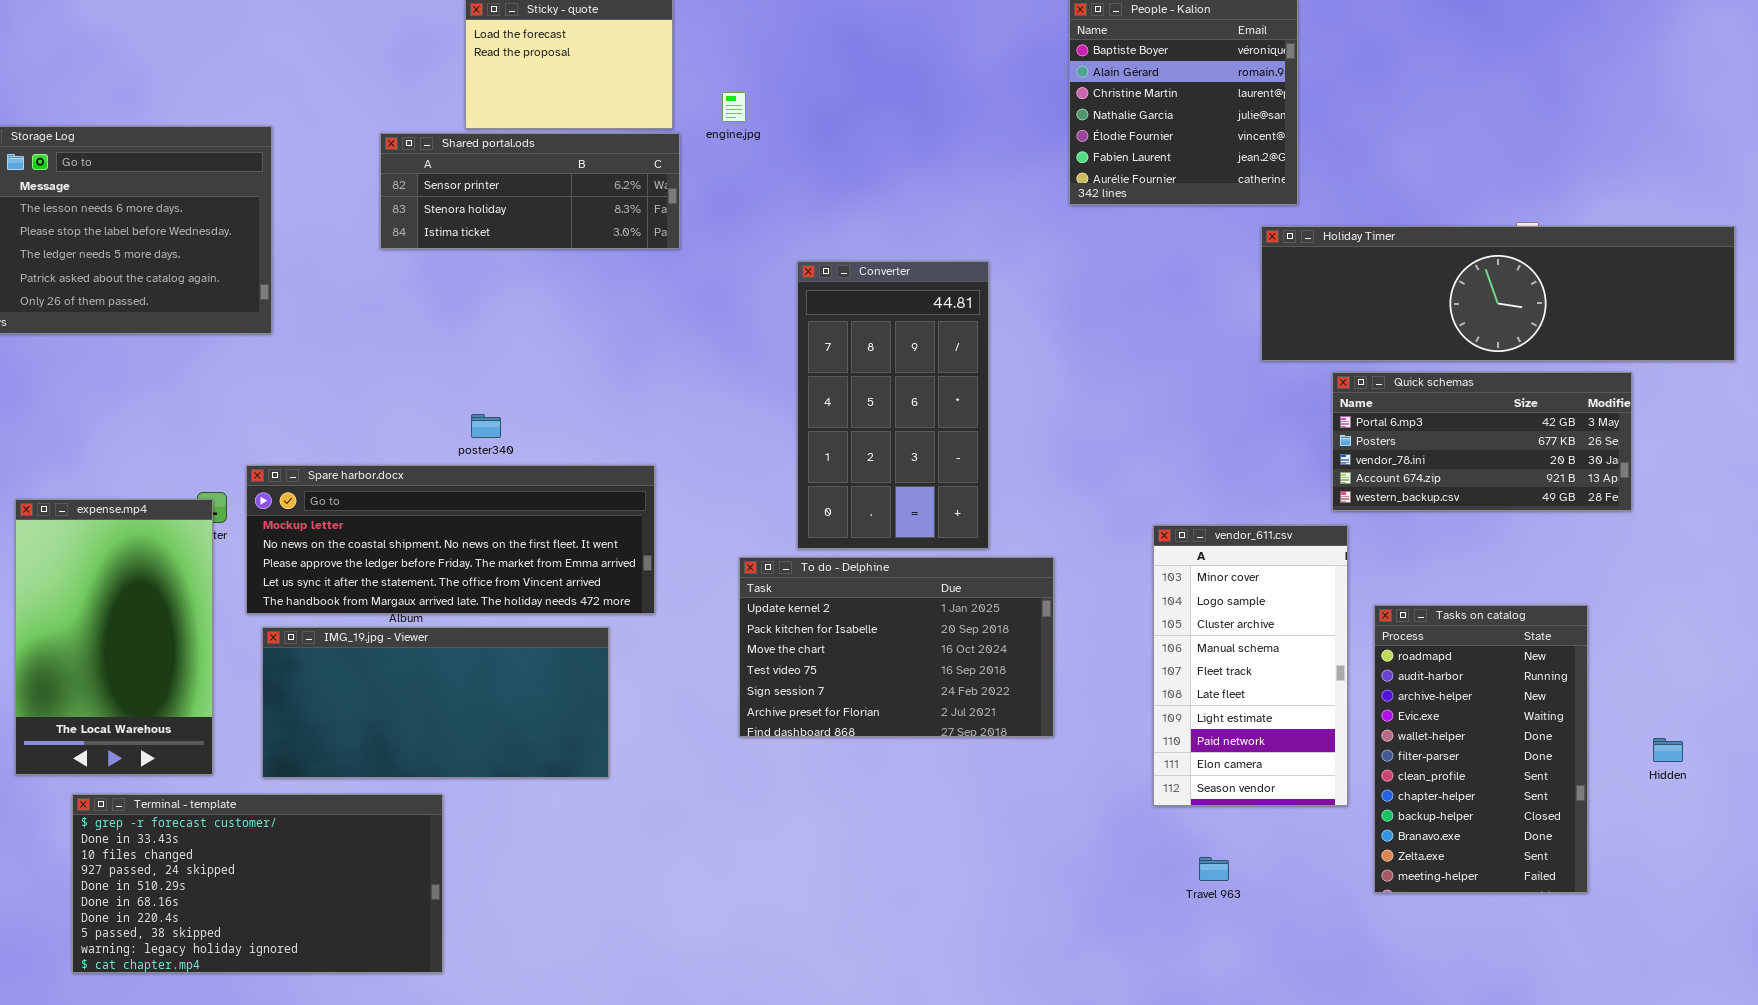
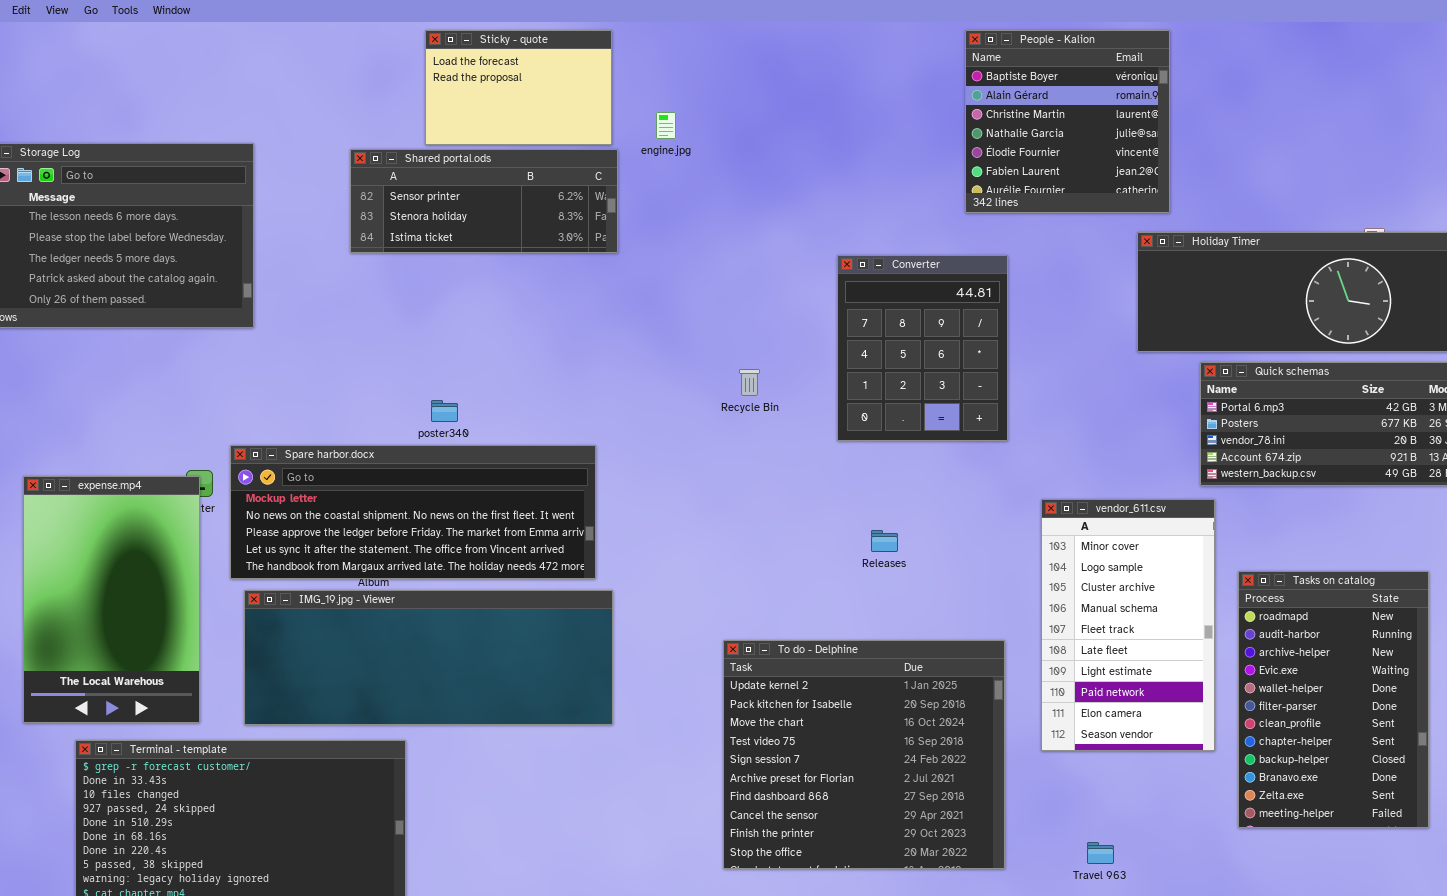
Converter: [797,261,989,549] -> [837,255,1008,441], moved, resized
To do - Delphine: [739,557,1054,737] -> [723,640,1005,869], moved, resized
IMG_19.jpg - Viewer: [262,627,609,778] -> [244,590,613,725], resized
Travel 963: [1199,857,1229,881] -> [1087,842,1114,864], moved

